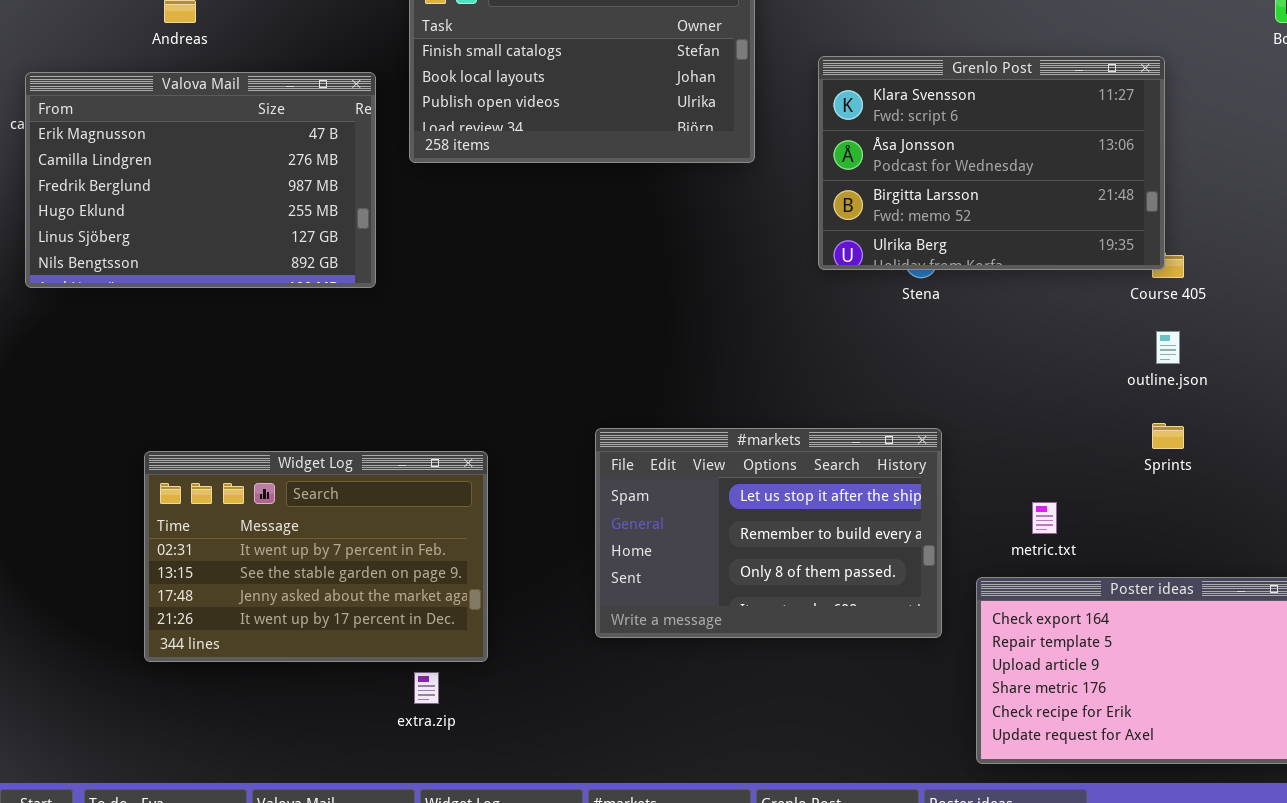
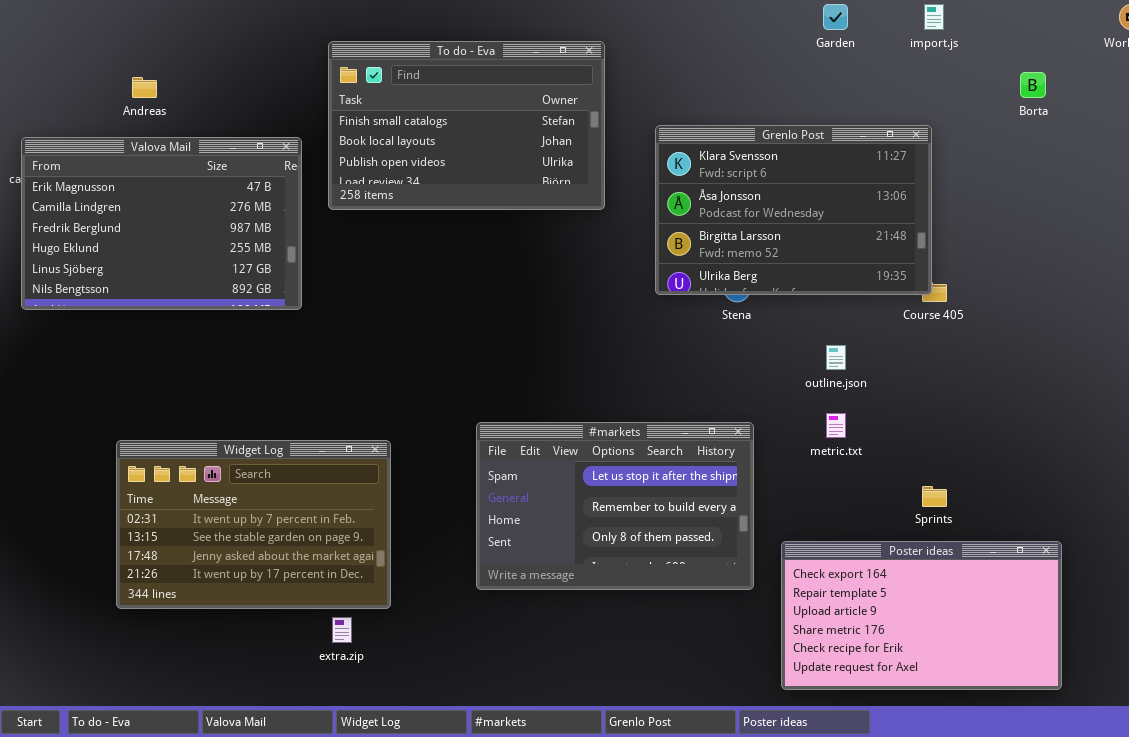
outline.json: [1156,331,1180,364] -> [826,345,846,370], moved
Sprints: [1152,423,1184,449] -> [922,486,947,507], moved
metric.txt: [1032,502,1057,534] -> [826,413,846,438], moved

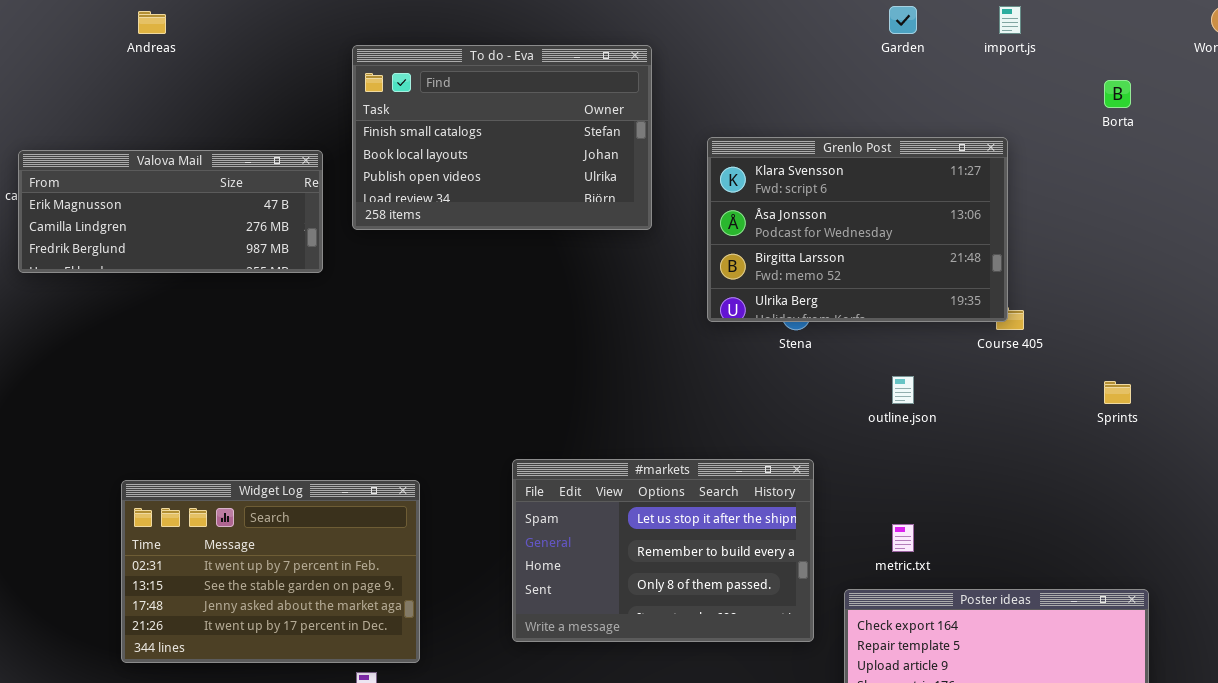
Andreas: [132,77,157,98] -> [138,11,166,34], moved
Valova Mail: [21,137,302,310] -> [18,150,323,273], resized
metric.txt: [826,413,846,438] -> [892,524,914,552], moved
Sprints: [922,486,947,507] -> [1104,381,1131,404], moved

